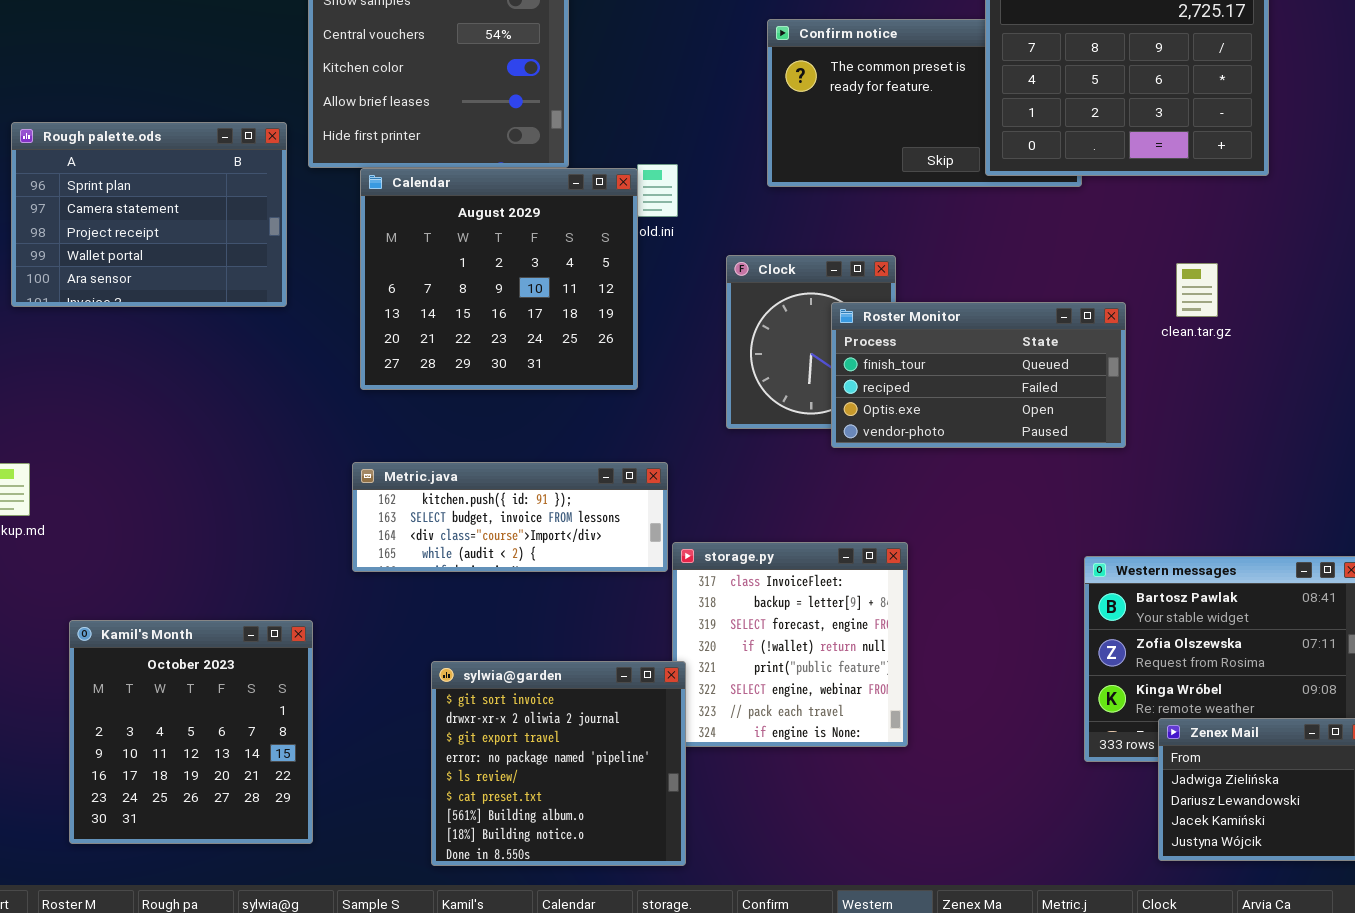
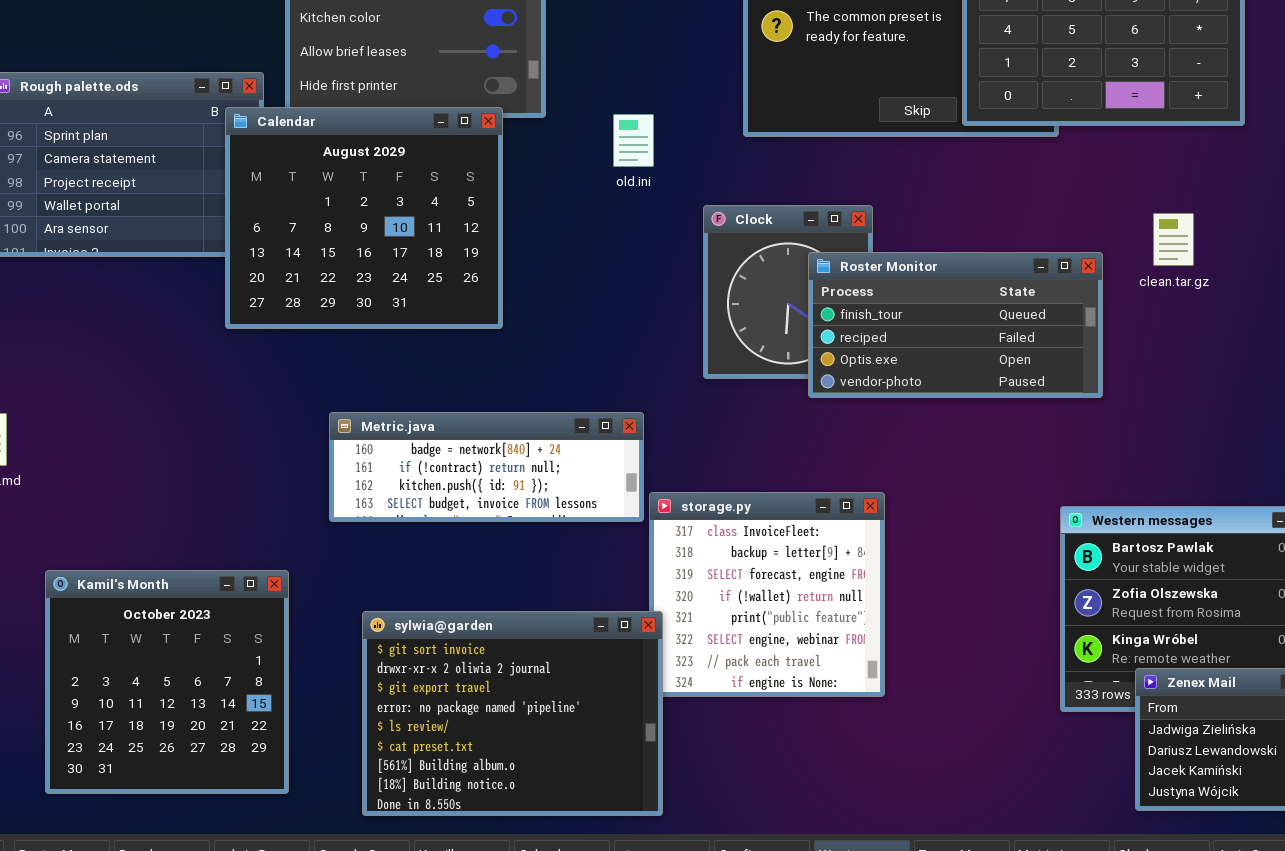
Calendar: [360,168,638,390] -> [225,107,503,329], moved
Metric.java: [352,462,668,572] -> [329,412,644,522], scrolled up 2 rows
sylwia@garden: [431,661,686,866] -> [362,611,663,816], resized

